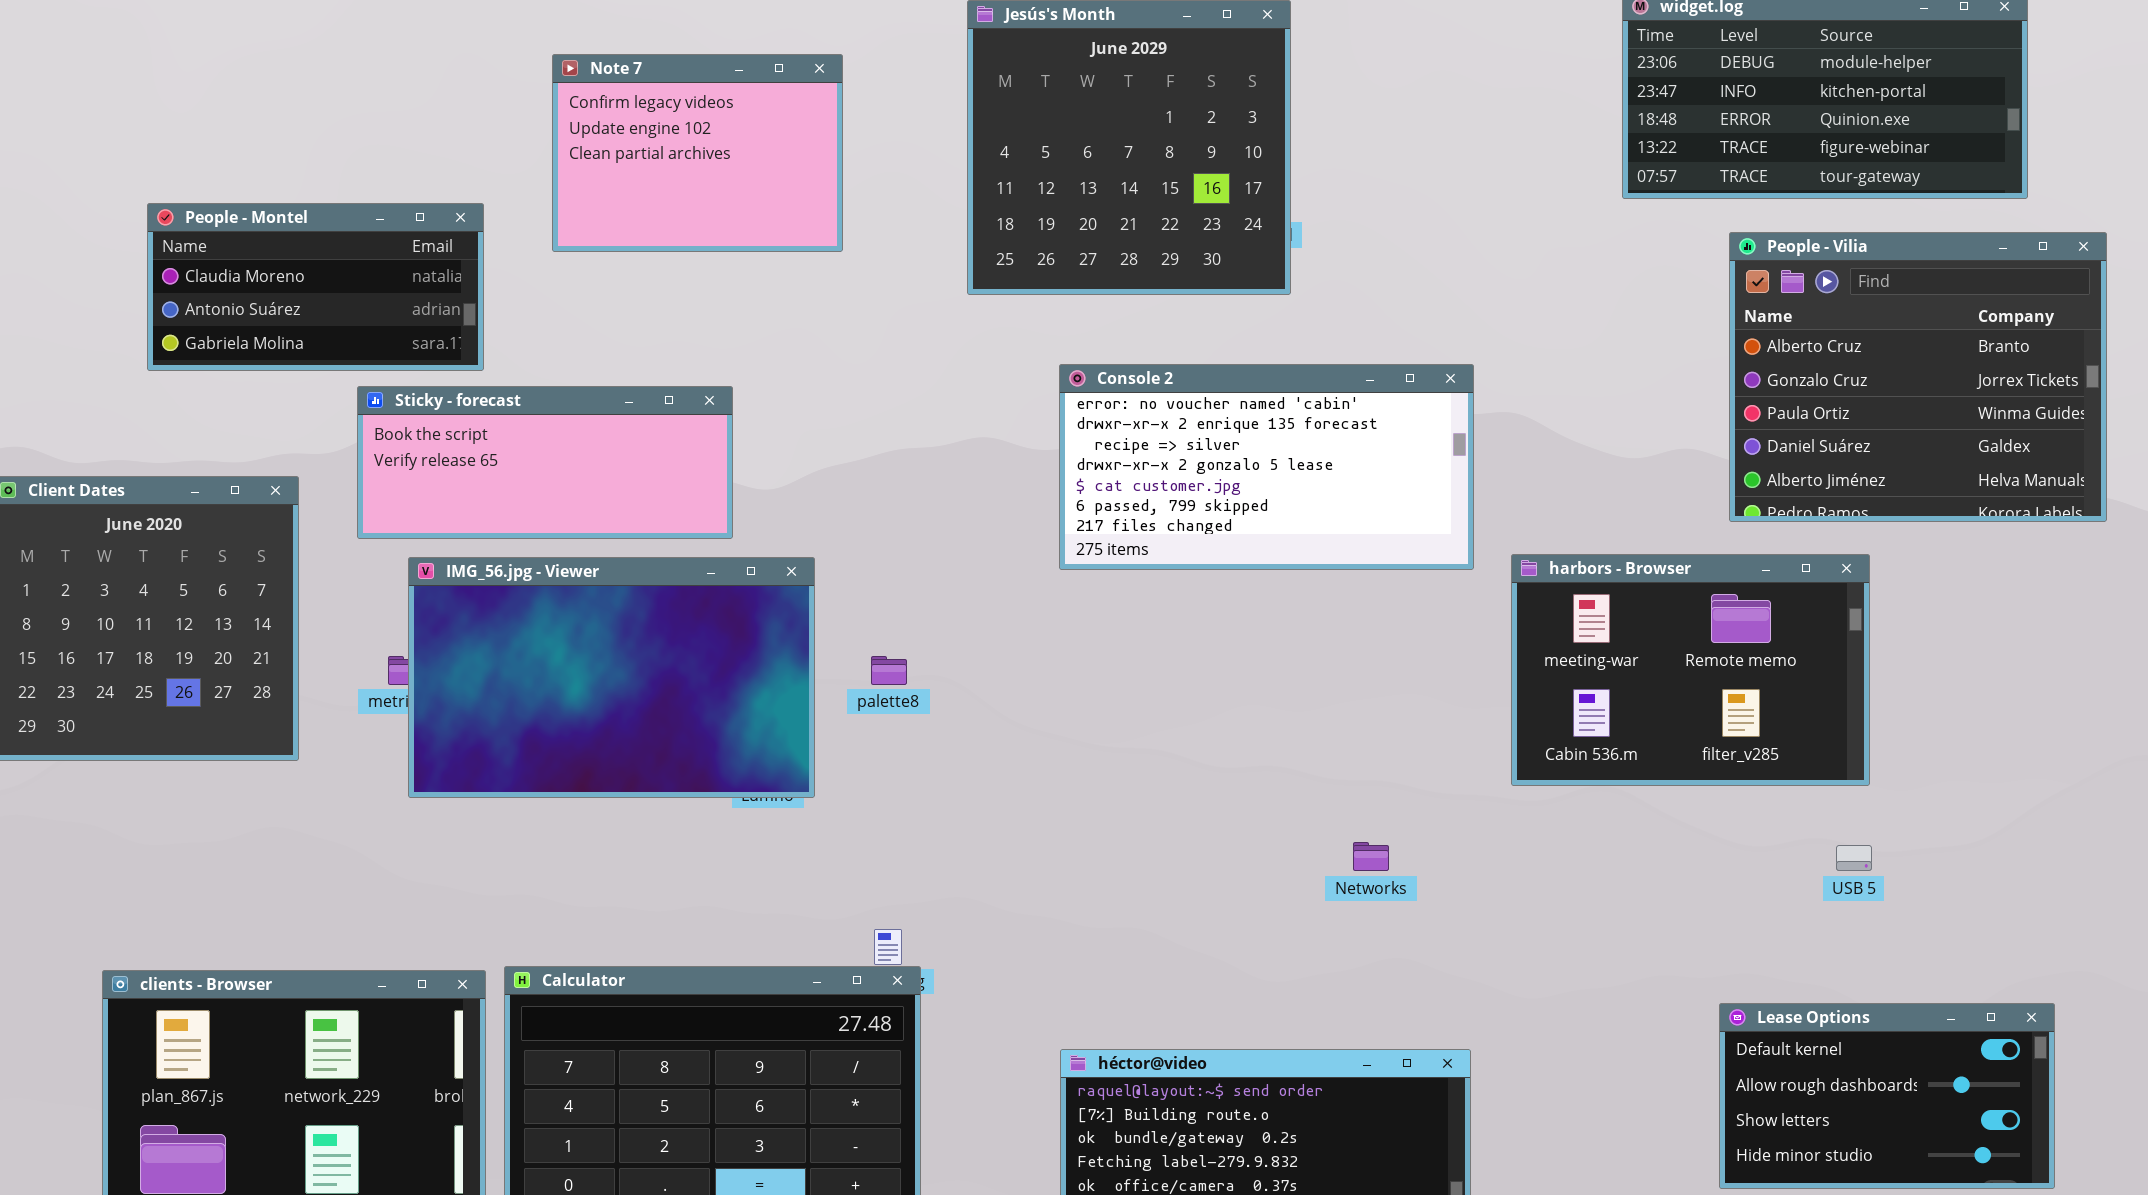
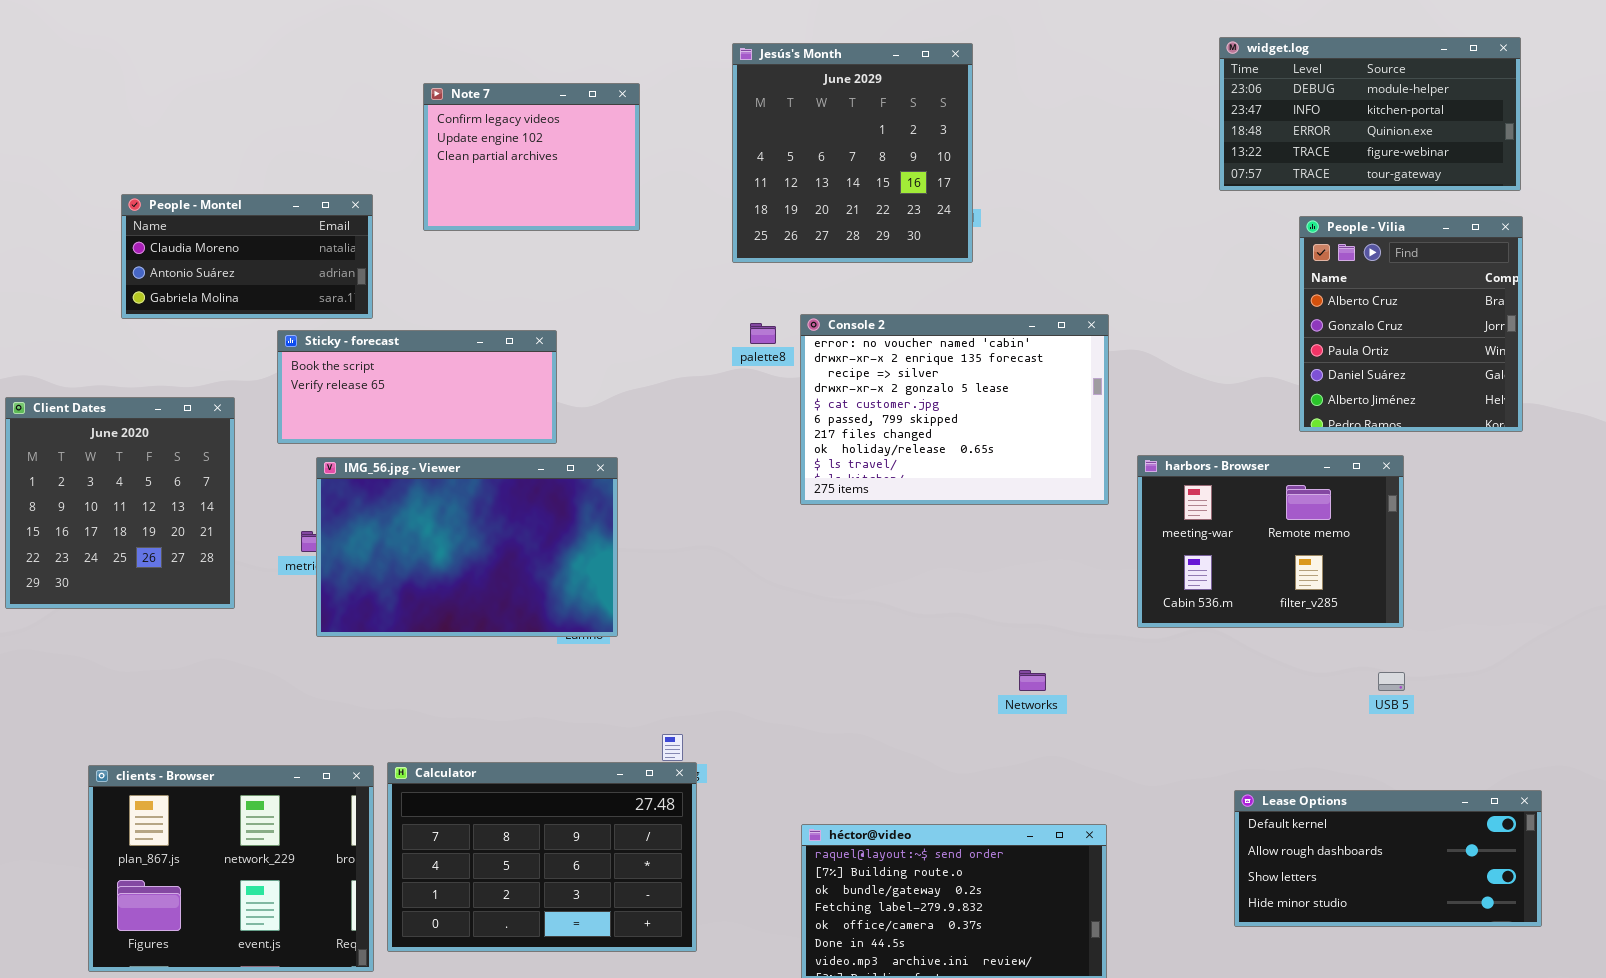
People - Vilia: [1729,232,2107,522] -> [1299,216,1523,432], resized
Console 2: [1059,364,1474,570] -> [800,314,1109,505], resized
palette8: [871,656,907,685] -> [750,323,776,344], moved
Lease Options: [1719,1003,2055,1189] -> [1234,790,1542,927], resized

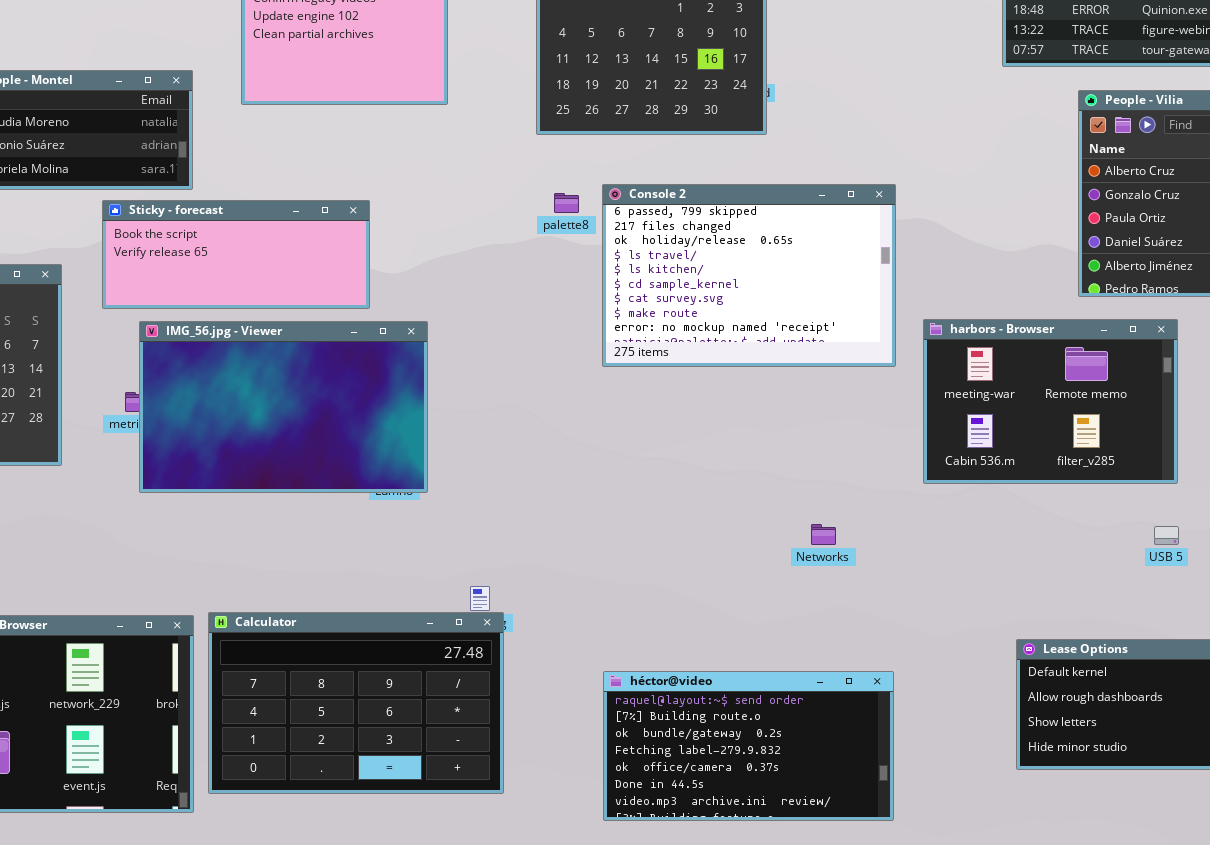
Console 2: [800,314,1109,505] -> [602,184,896,367], scrolled down 5 rows

